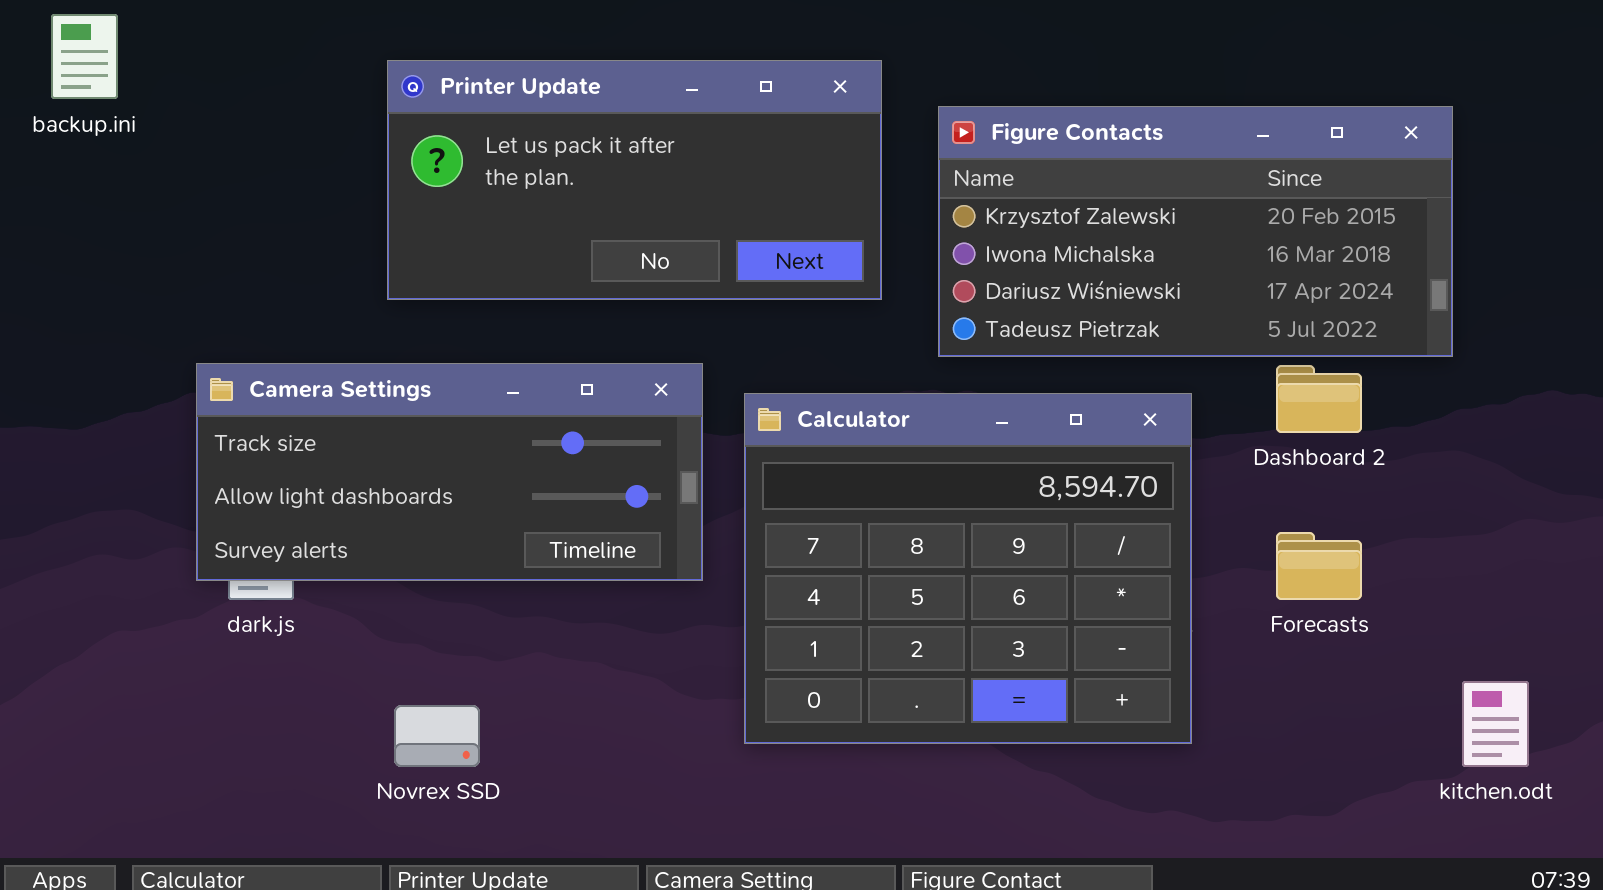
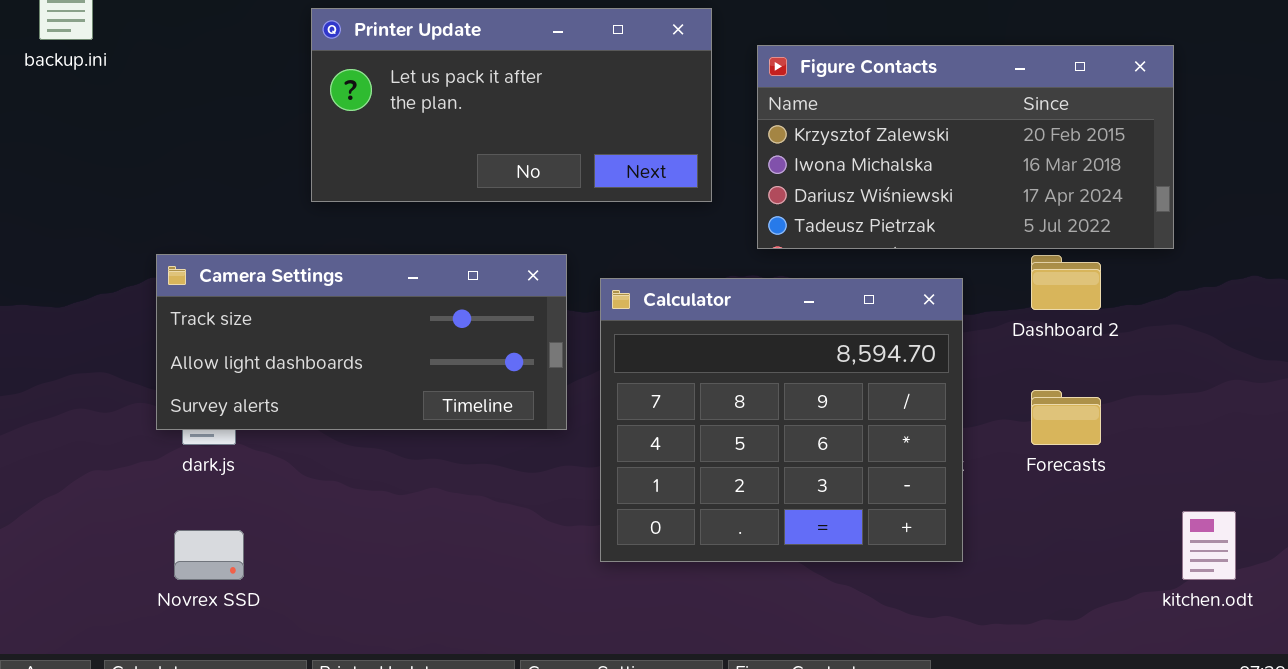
Novrex SSD: [394,705,480,767] -> [174,530,244,580], moved

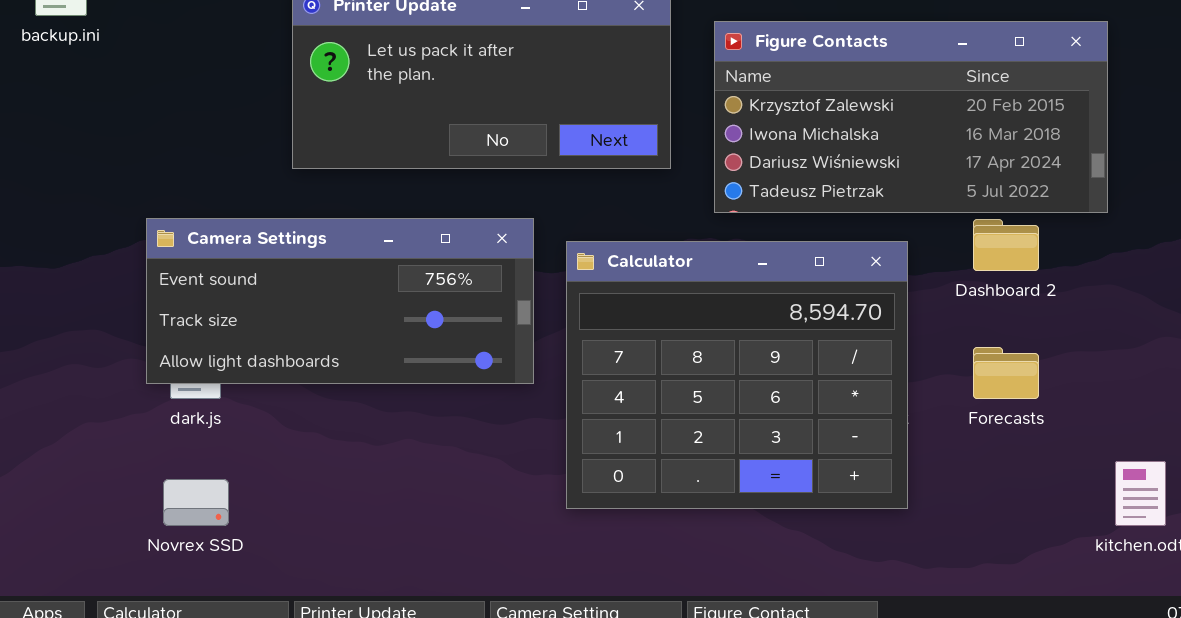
Camera Settings: [156,254,567,430] -> [146,218,534,384], scrolled up 1 row

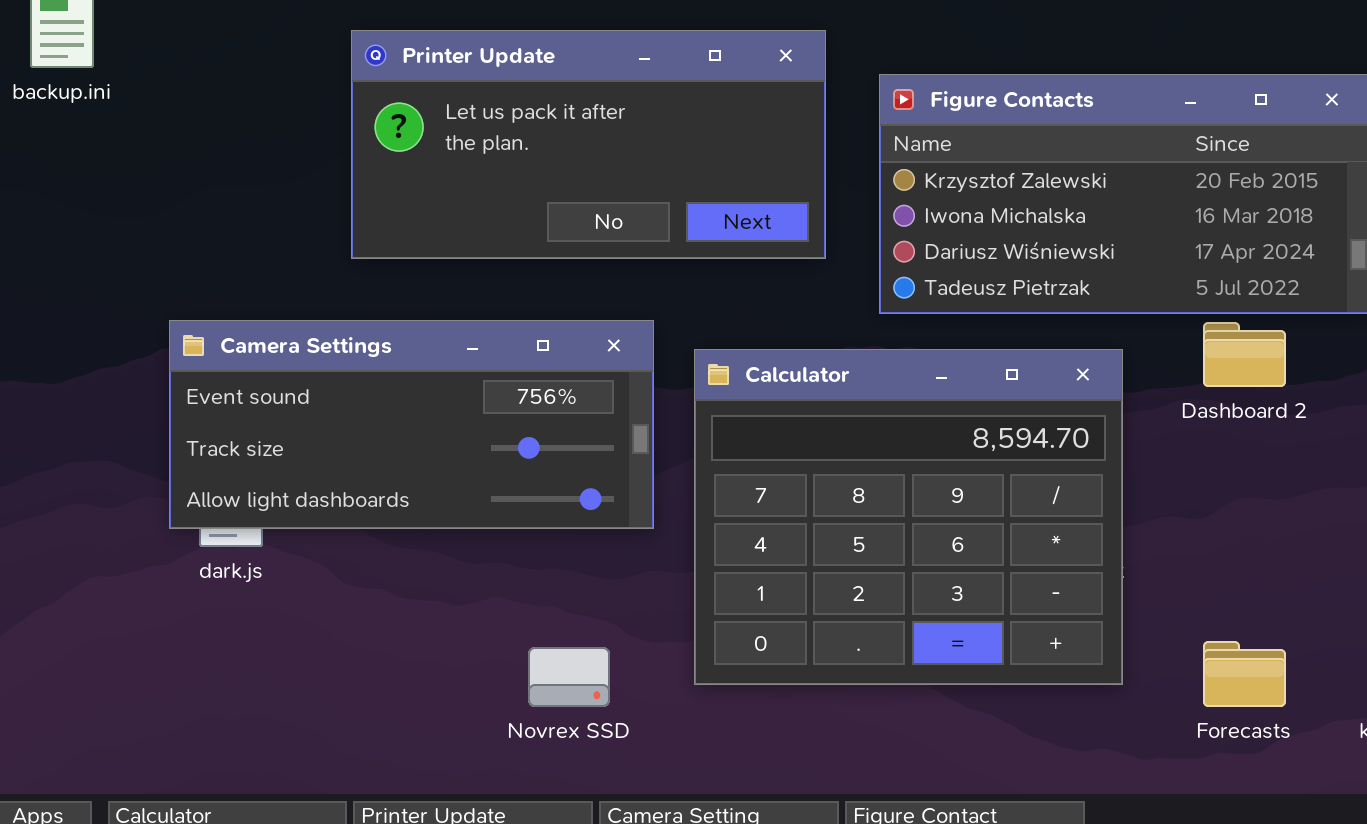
Forecasts: [973,347,1039,399] -> [1203,641,1286,707], moved
Novrex SSD: [163,479,229,526] -> [528,647,610,707], moved

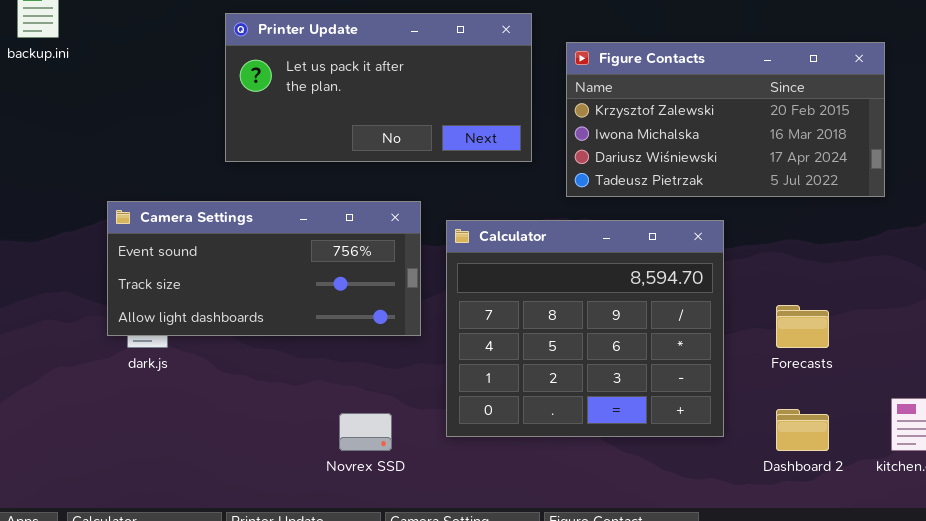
Dashboard 2: [1203,322,1286,387] -> [776,409,829,451], moved
Forecasts: [1203,641,1286,707] -> [776,305,829,348], moved

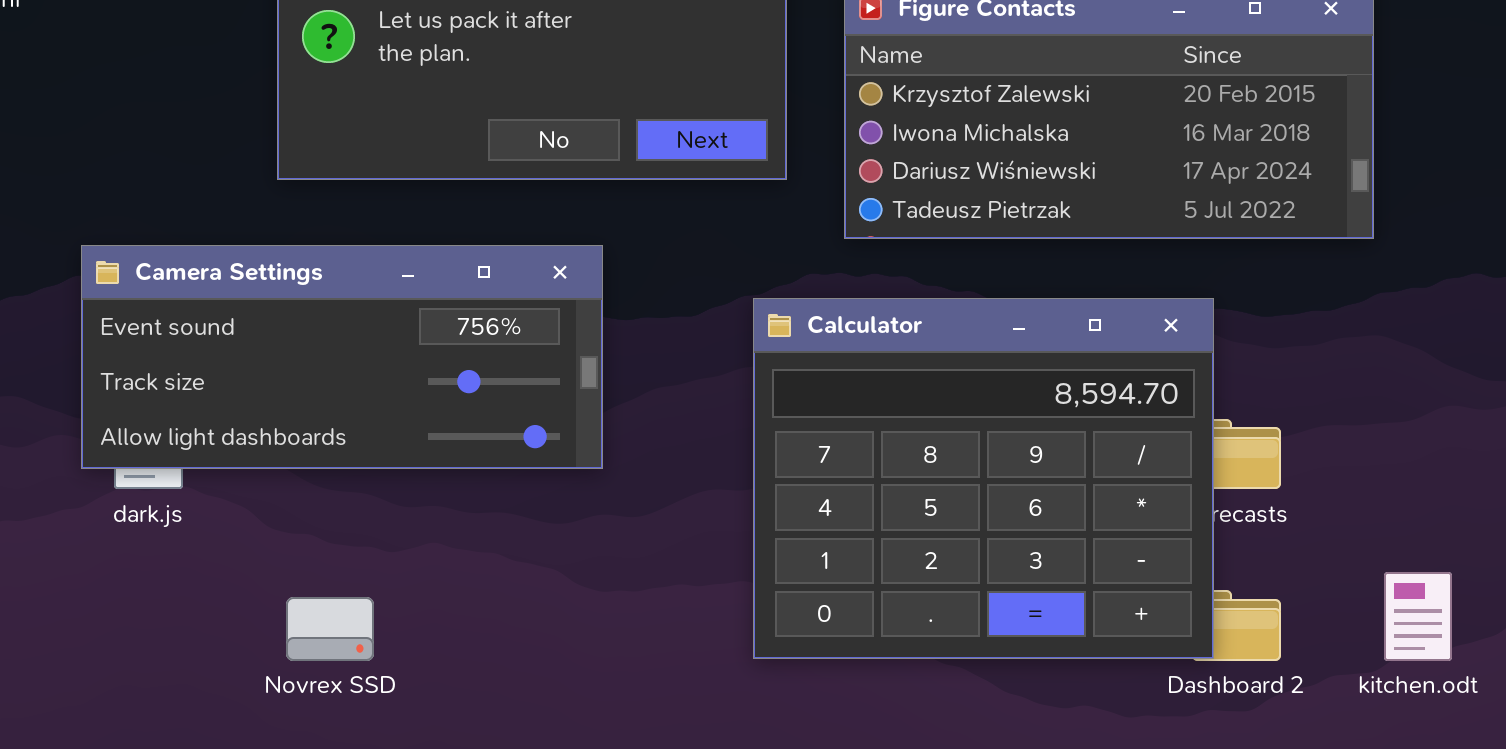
Calculator: [446,220,724,437] -> [753,298,1214,659], moved
Novrex SSD: [339,413,392,451] -> [286,597,374,661], moved

